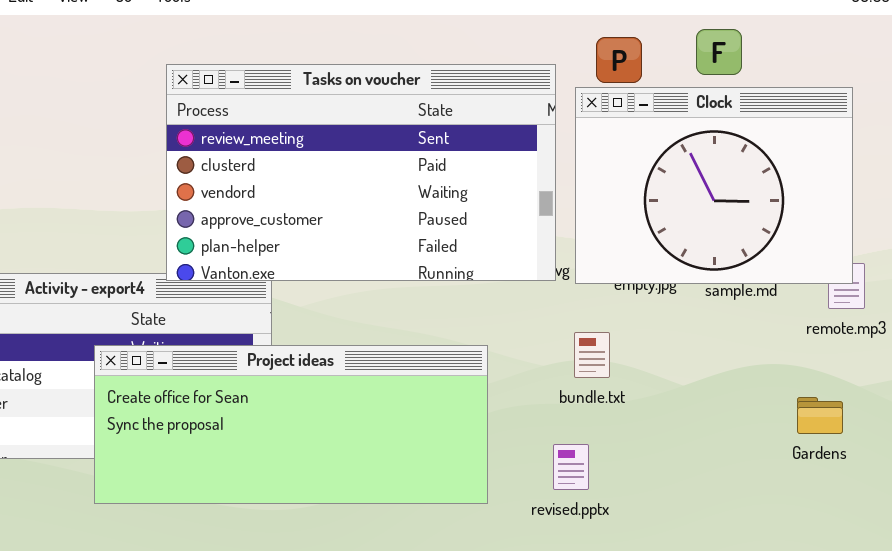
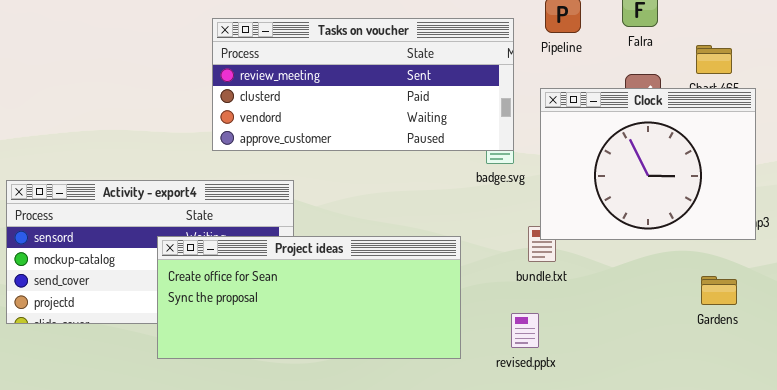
Tasks on voucher: [166,64,556,281] -> [212,18,514,151], resized
Clock: [575,87,853,284] -> [540,88,756,240], moved

